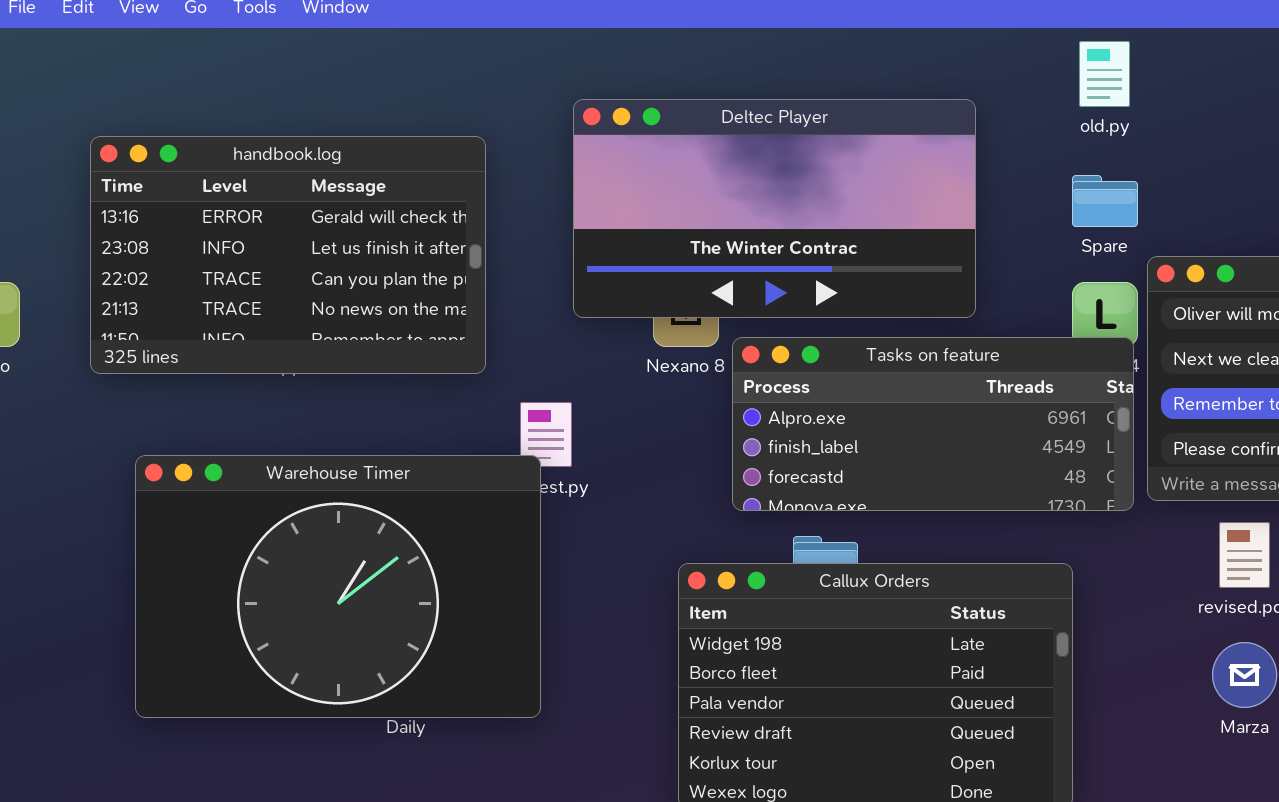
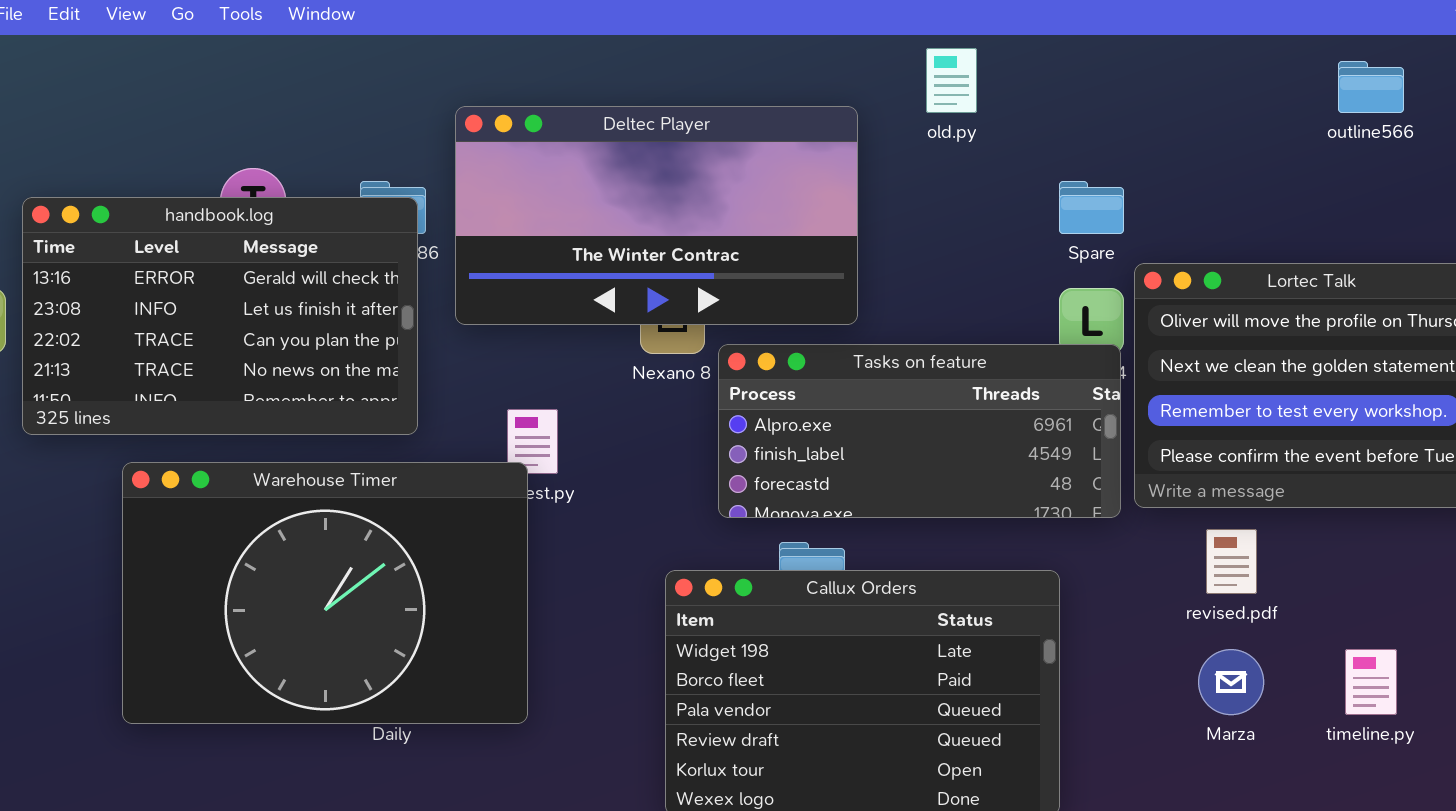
old.py: [1079,41,1130,107] -> [926,48,977,113], moved
Deltec Player: [573,99,976,318] -> [455,106,858,325], moved
handbook.log: [90,136,486,374] -> [22,197,418,435], moved

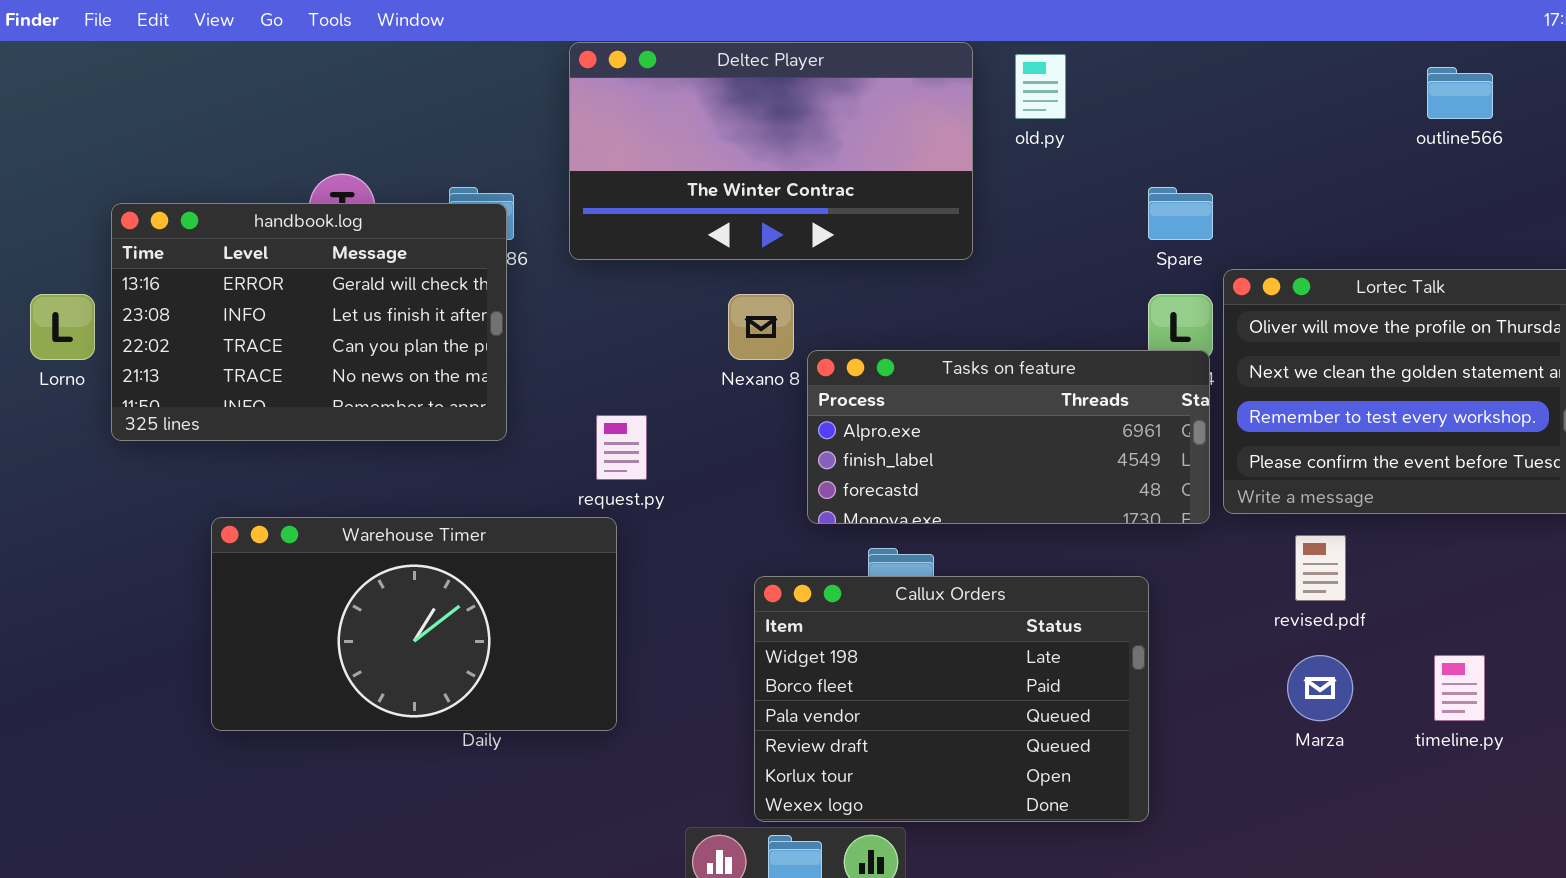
Deltec Player: [455,106,858,325] -> [569,42,973,260], moved
Warehouse Timer: [122,462,528,724] -> [211,517,617,731], resized

